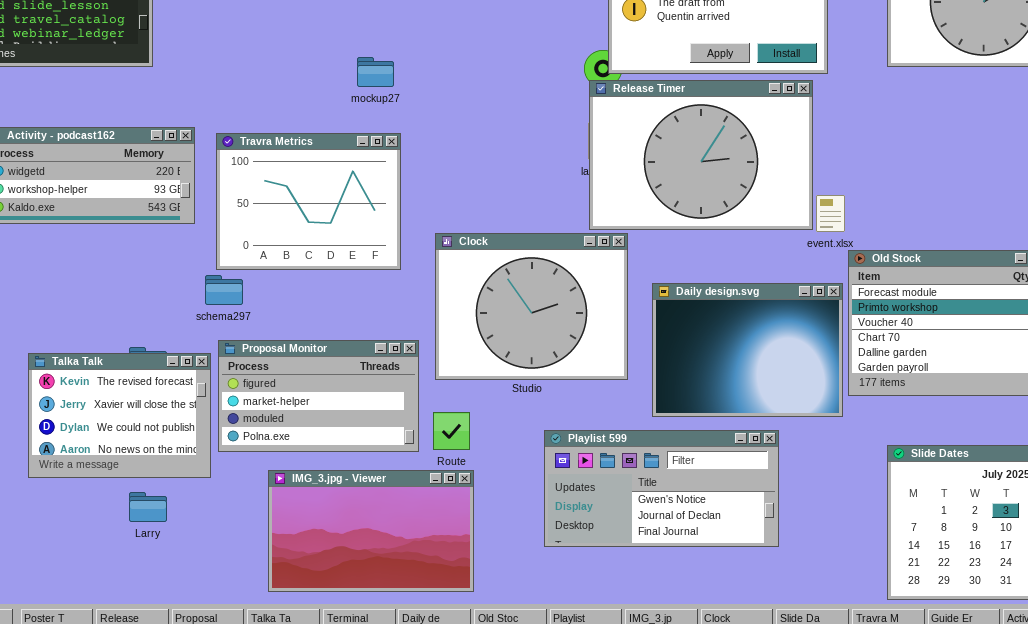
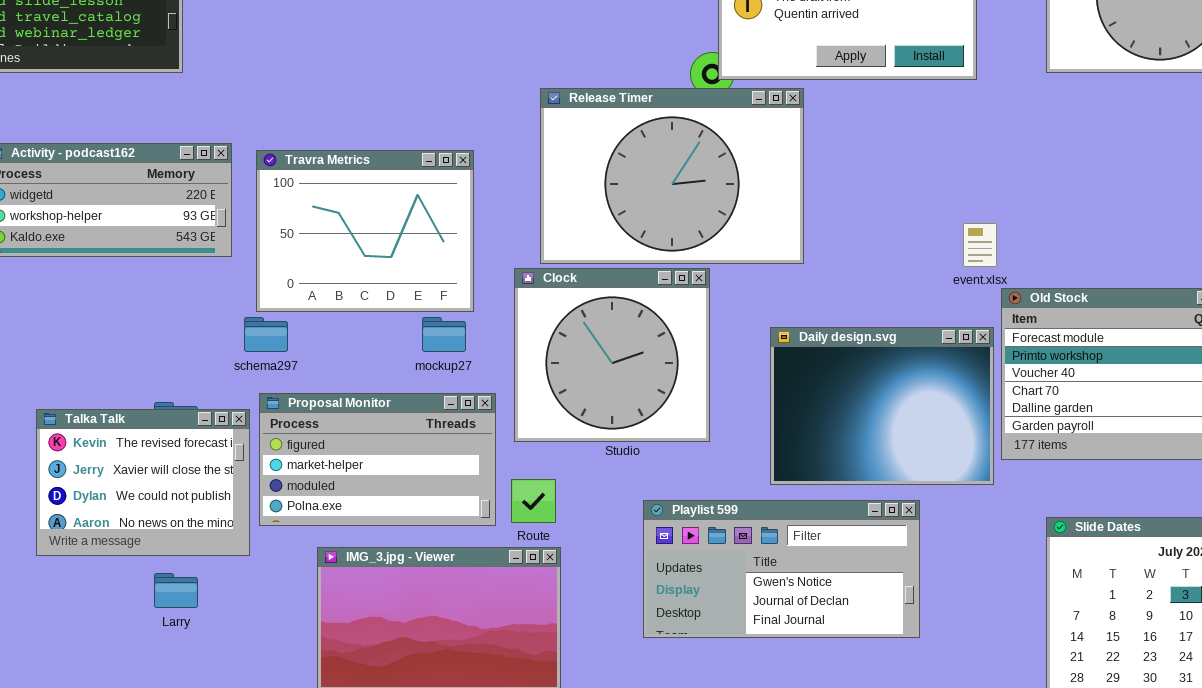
mockup27: [357,57,394,87] -> [422,317,466,352], moved
Release Timer: [589,80,813,230] -> [540,88,804,264], moved
Clock: [435,233,628,380] -> [514,268,710,442], resized

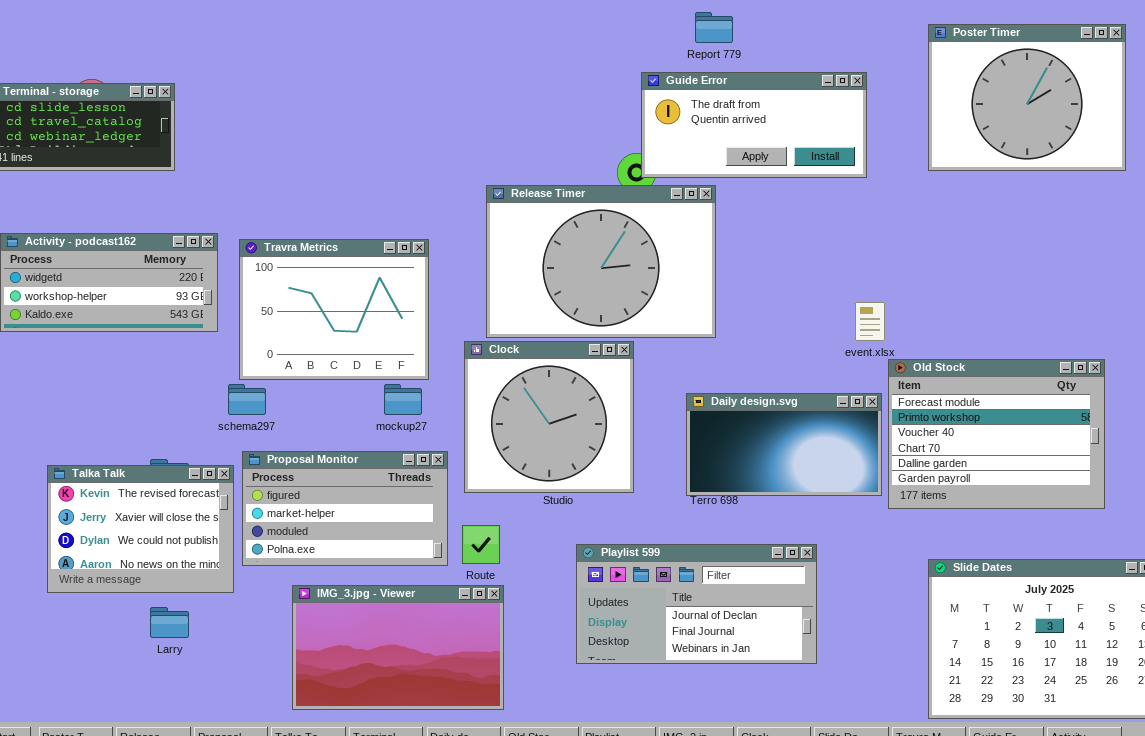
Daily design.svg: [770,327,994,485] -> [686,393,882,496], resized
Playlist 599: [643,500,920,638] -> [576,544,817,664], scrolled down 1 row

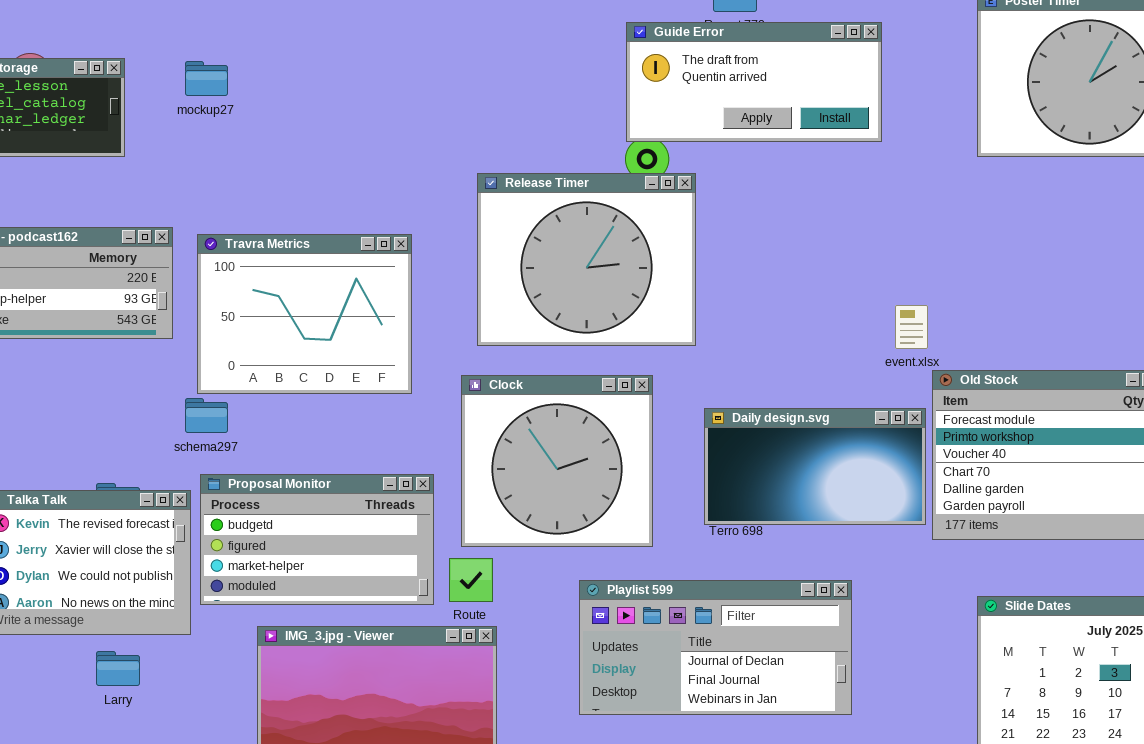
Guide Error: [641,72,867,178] -> [626,22,882,142], moved
Release Timer: [486,185,716,338] -> [477,173,696,346], resized
Clock: [464,341,634,493] -> [461,375,653,547], moved
mockup27: [384,384,422,415] -> [185,61,228,96], moved
Proposal Monitor: [242,451,448,566] -> [200,474,434,605], scrolled up 1 row

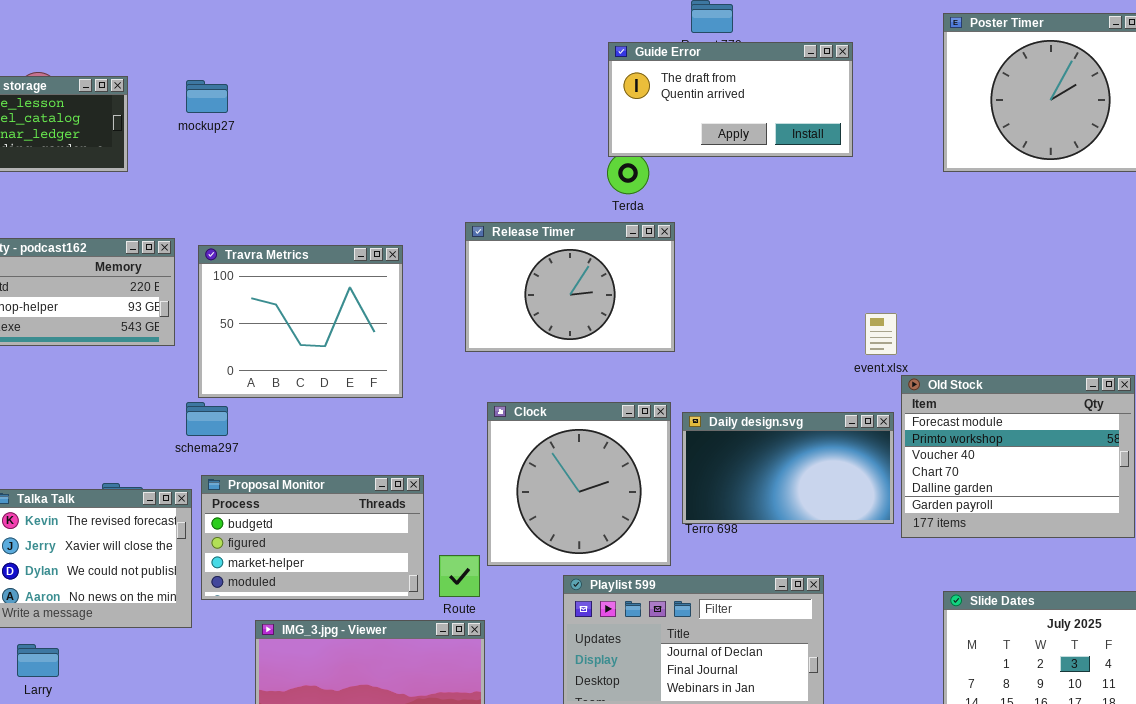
Release Timer: [477,173,696,346] -> [465,222,675,352], resized
Clock: [461,375,653,547] -> [487,402,671,566], moved
Larry: [96,651,140,686] -> [17,644,59,677], moved

